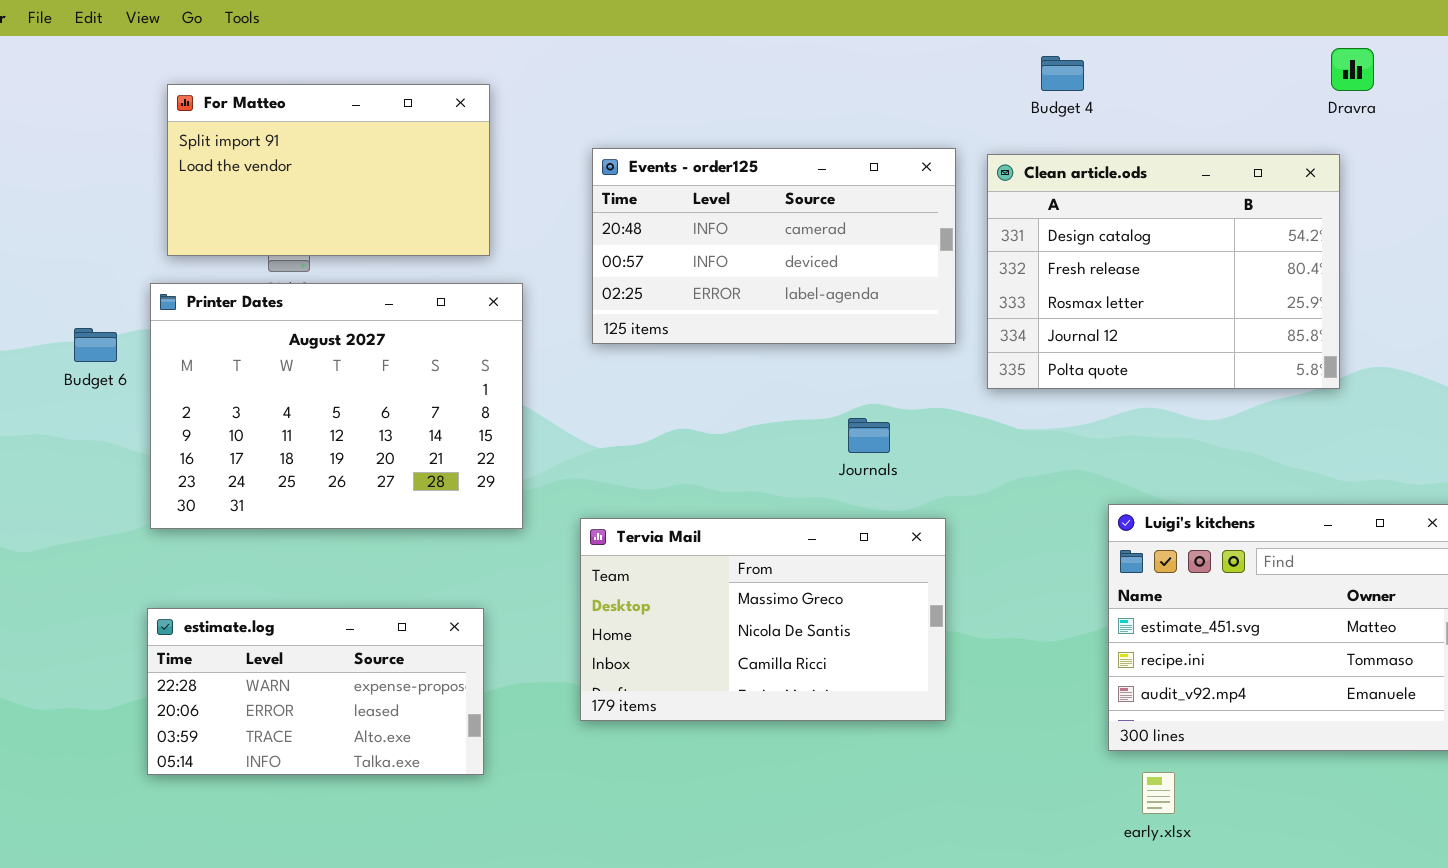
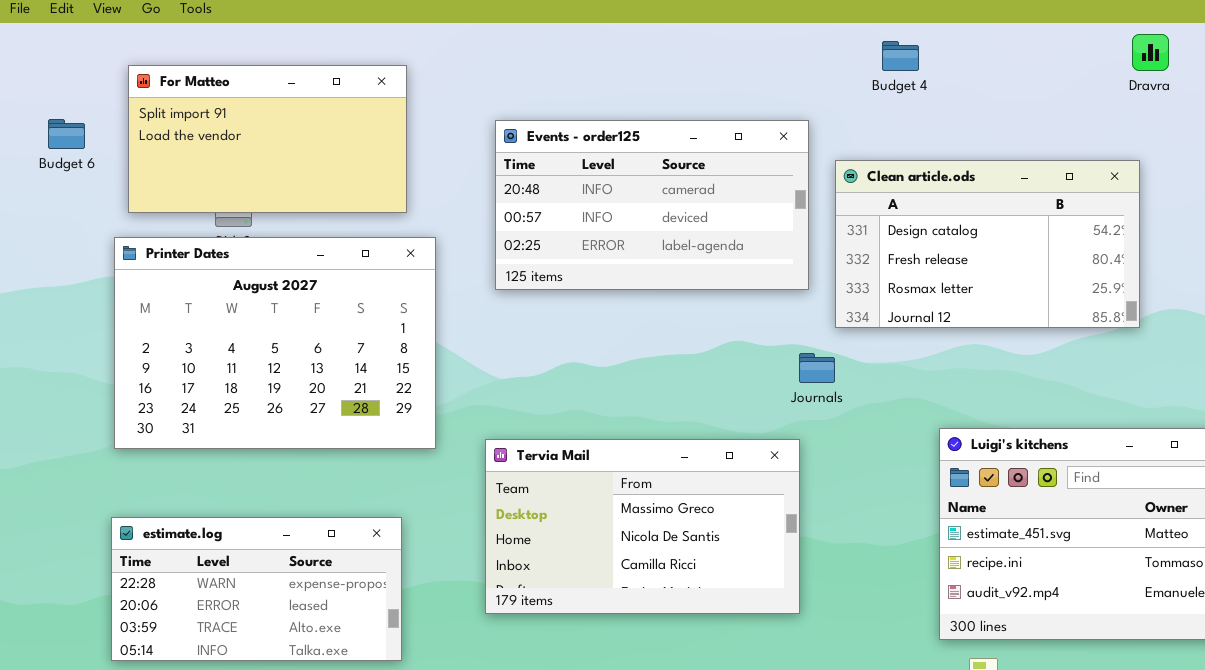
Clean article.ods: [987,154,1340,389] -> [835,160,1140,328], resized
Budget 6: [74,328,117,362] -> [48,119,85,149], moved
Journals: [848,418,890,453] -> [799,353,835,383], moved

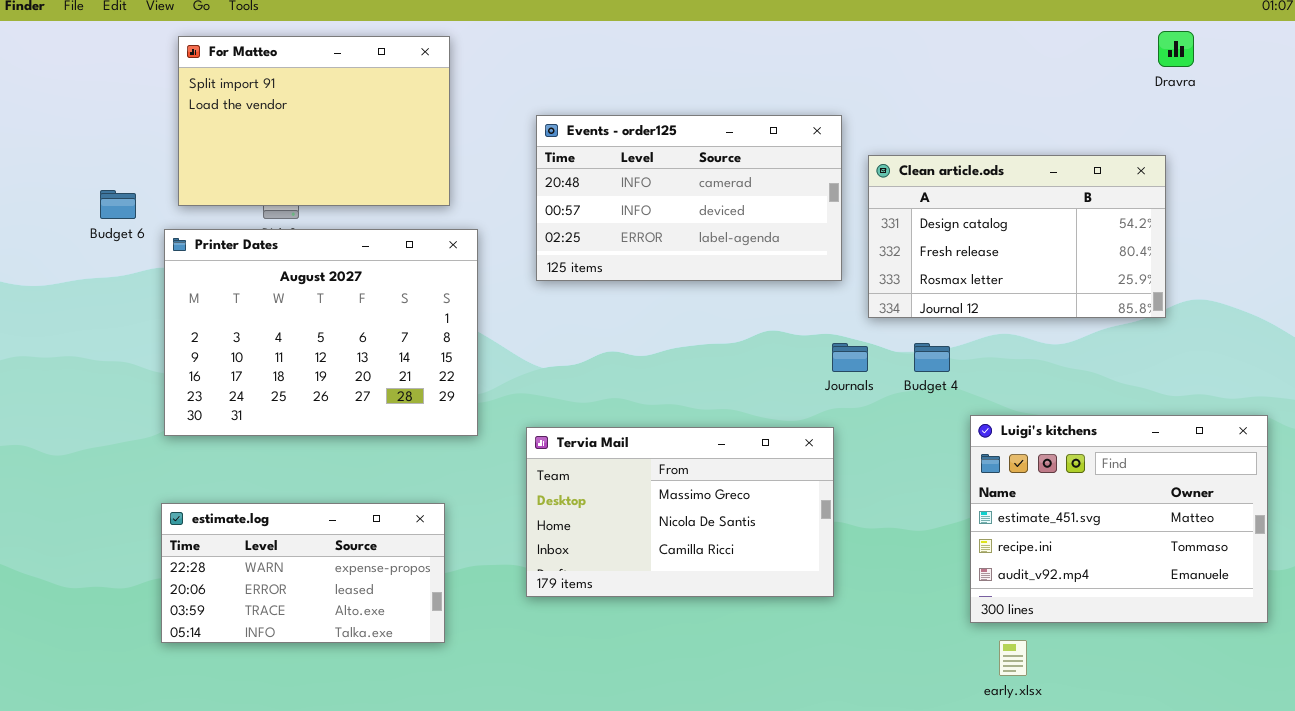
Budget 4: [882,41,919,71] -> [914,343,950,372], moved
For Matteo: [128,65,407,213] -> [178,36,450,206], resized
Budget 6: [48,119,85,149] -> [100,190,136,219], moved

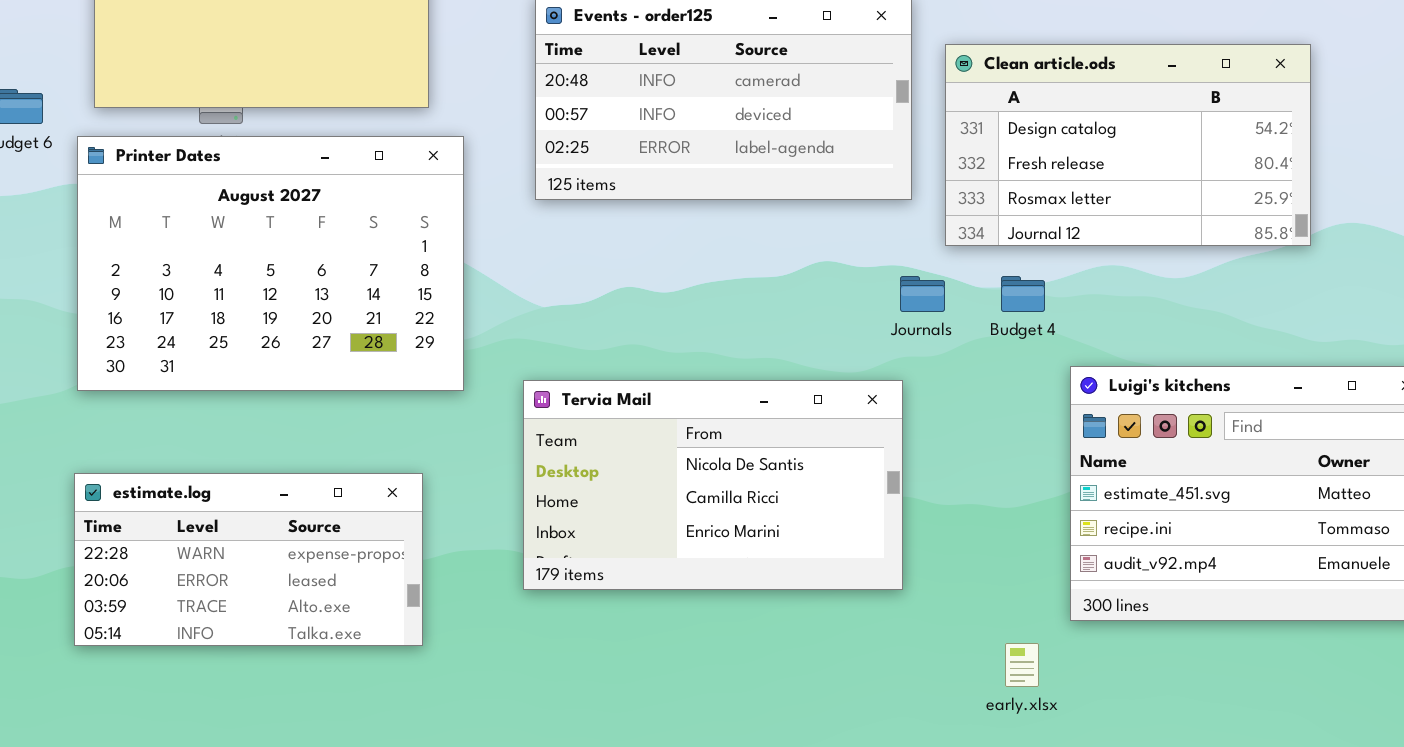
Tervia Mail: [526,427,834,597] -> [523,380,903,590], scrolled down 1 row
early.xlsx: [999,640,1027,676] -> [1005,643,1039,687], moved

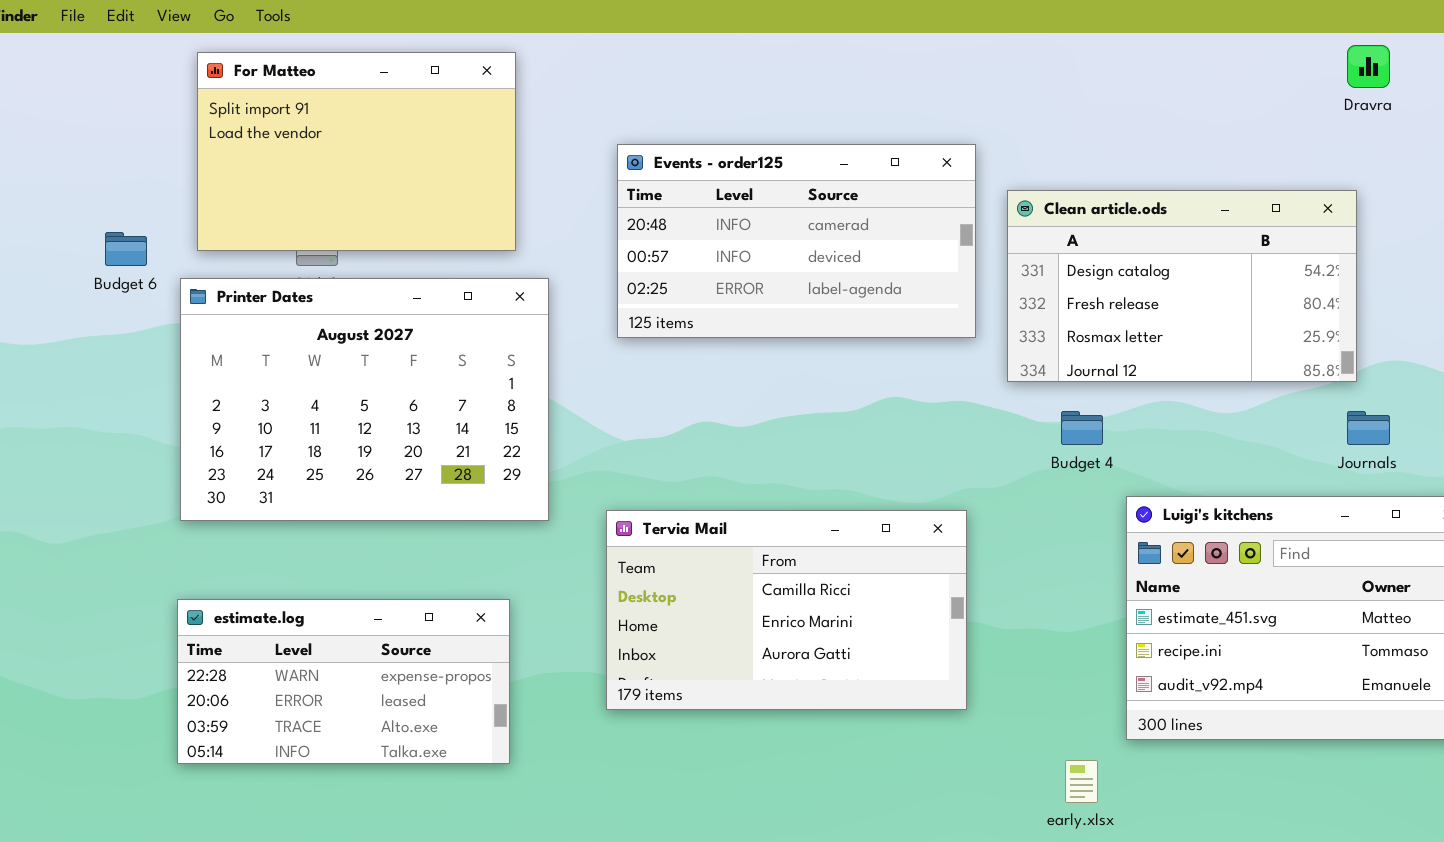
Journals: [900,276,945,312] -> [1347,411,1390,445], moved
Tervia Mail: [523,380,903,590] -> [606,510,967,710], scrolled down 1 row

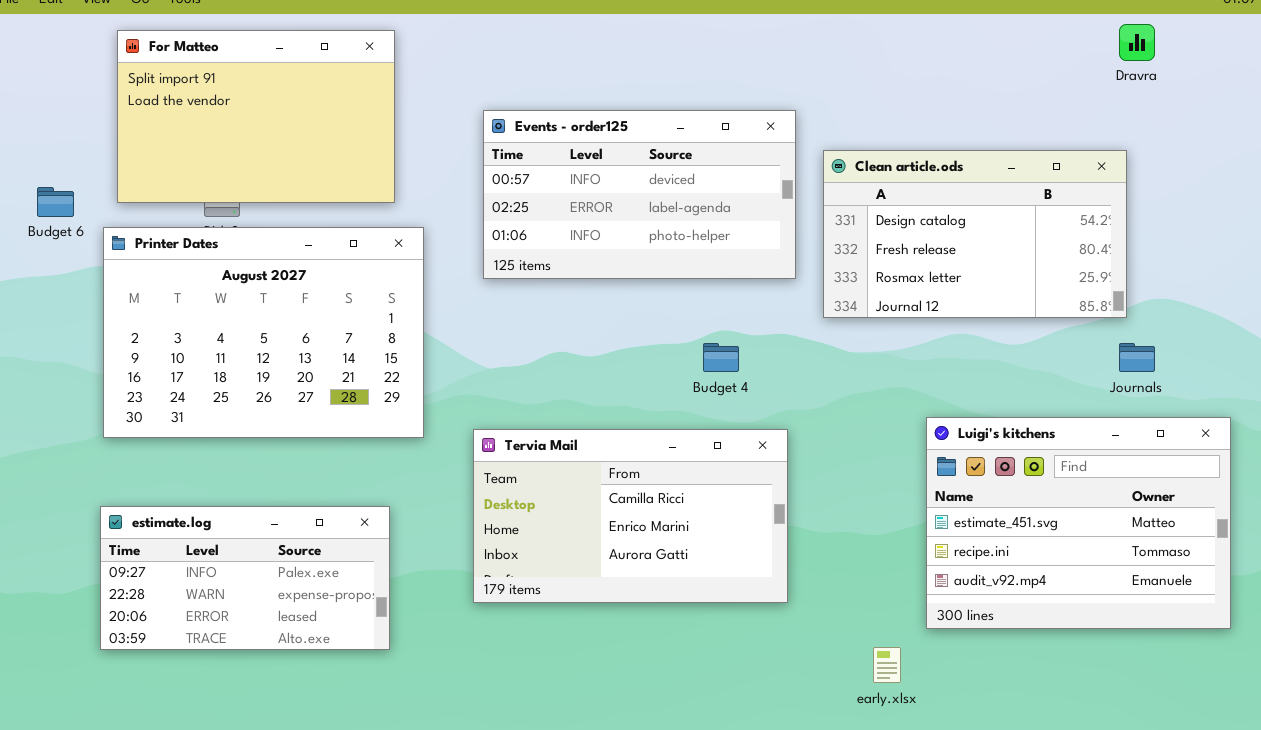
Events - order125: [617,144,976,338] -> [483,110,796,279], scrolled down 1 row
Budget 4: [1061,411,1103,445] -> [703,343,739,372], moved
estimate.log: [177,599,510,764] -> [100,506,390,650], scrolled up 1 row

